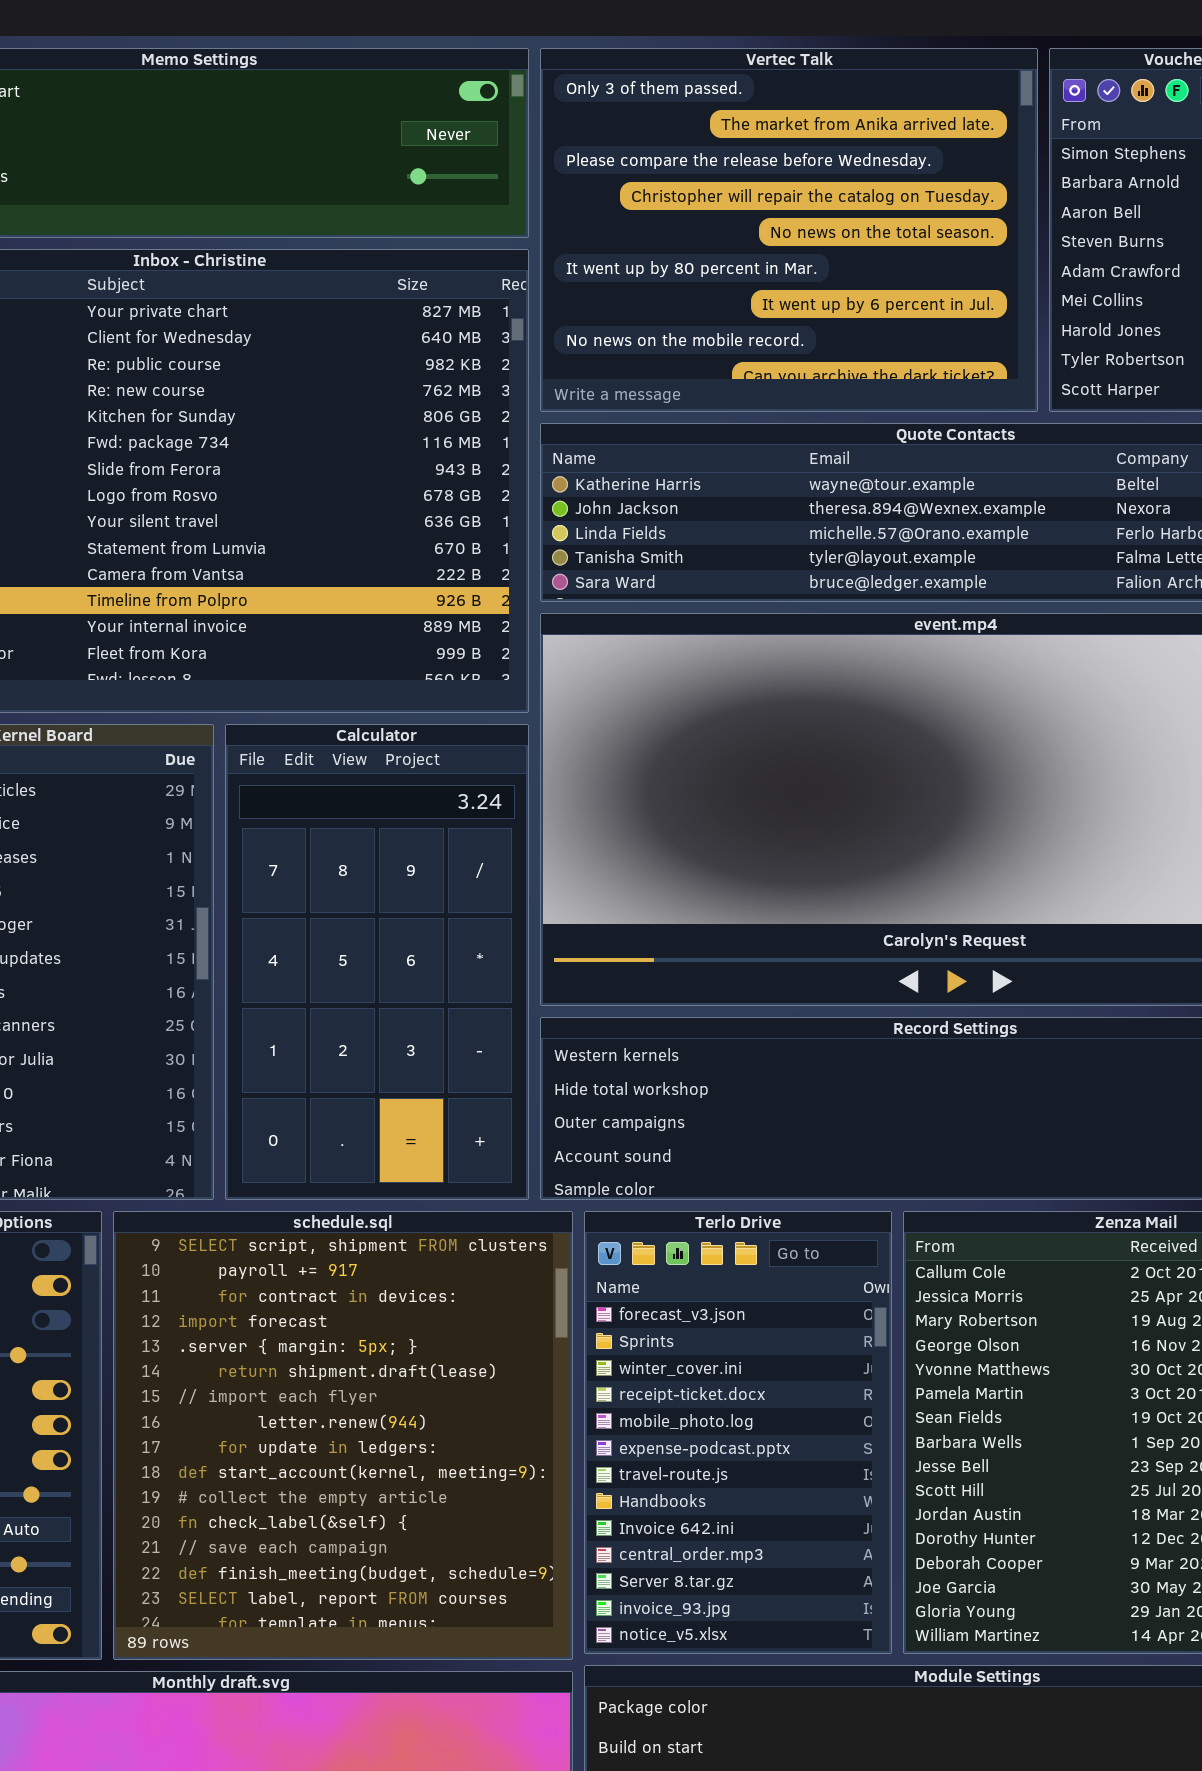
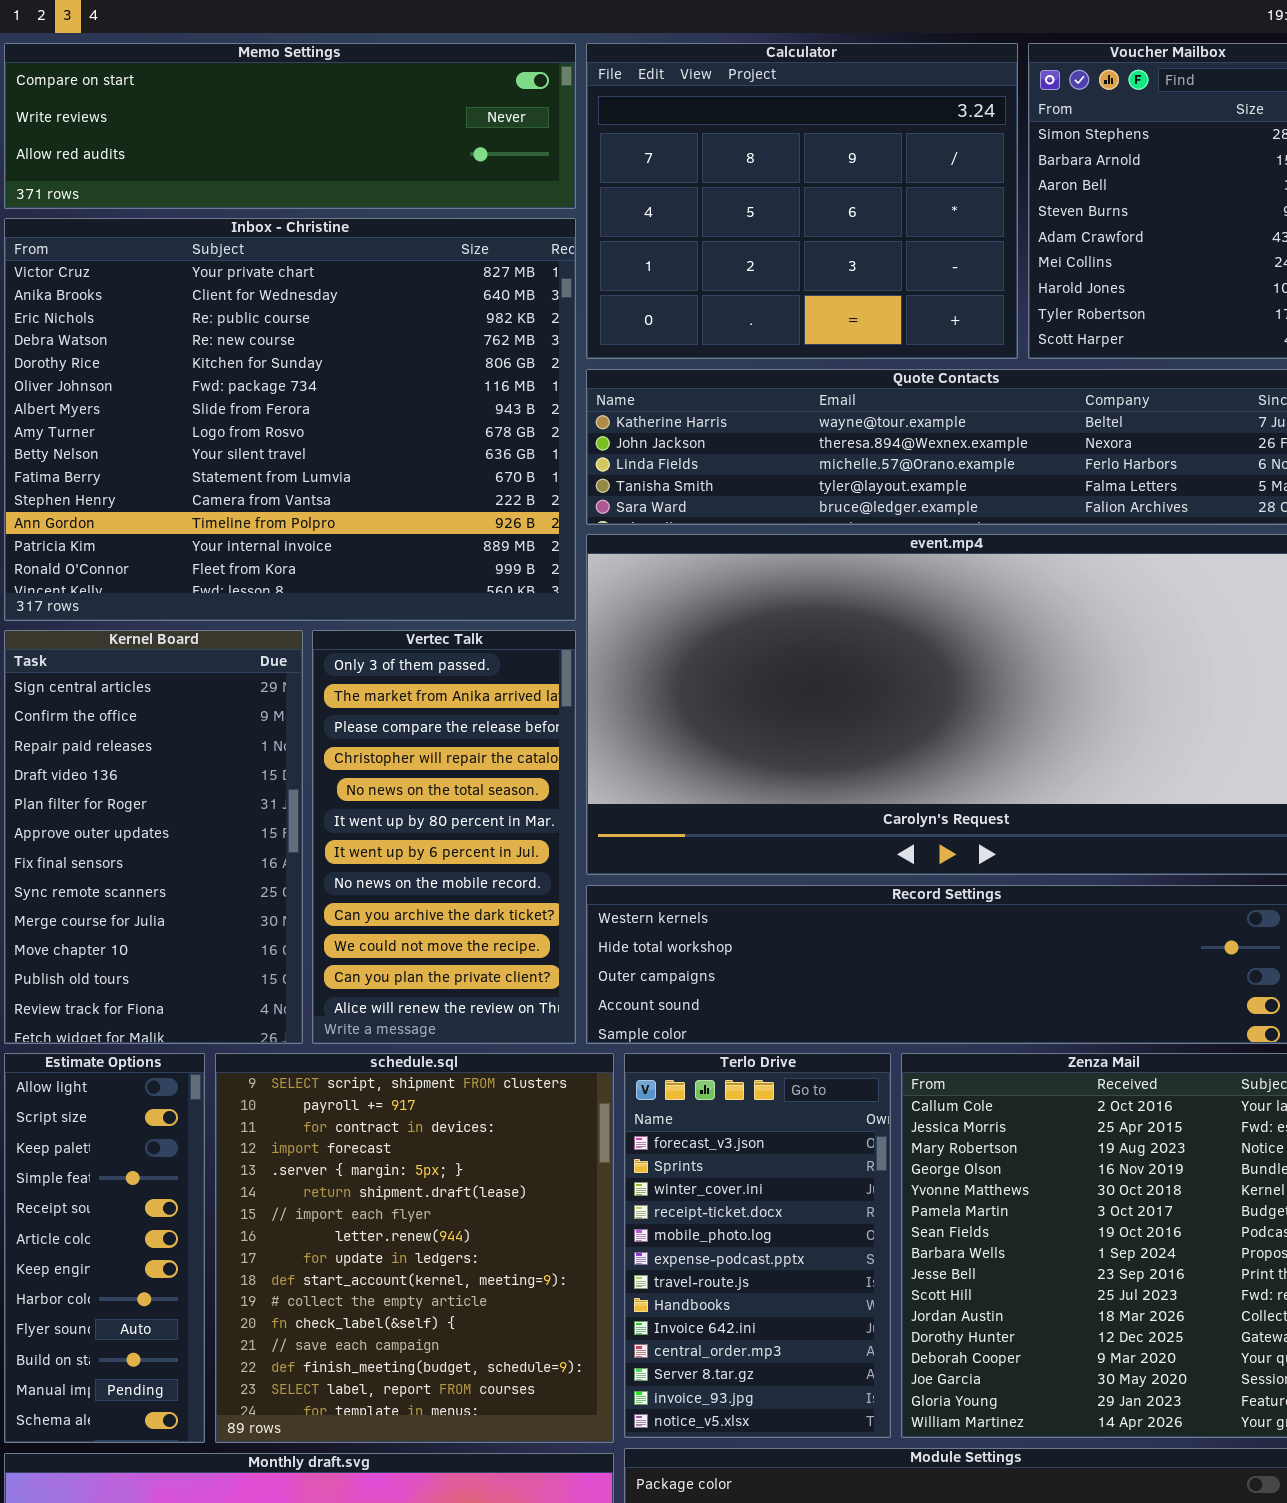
Vertec Talk: [540,48,1038,412] -> [312,630,576,1044], moved, resized
Calculator: [225,724,529,1200] -> [586,43,1018,359], moved, resized

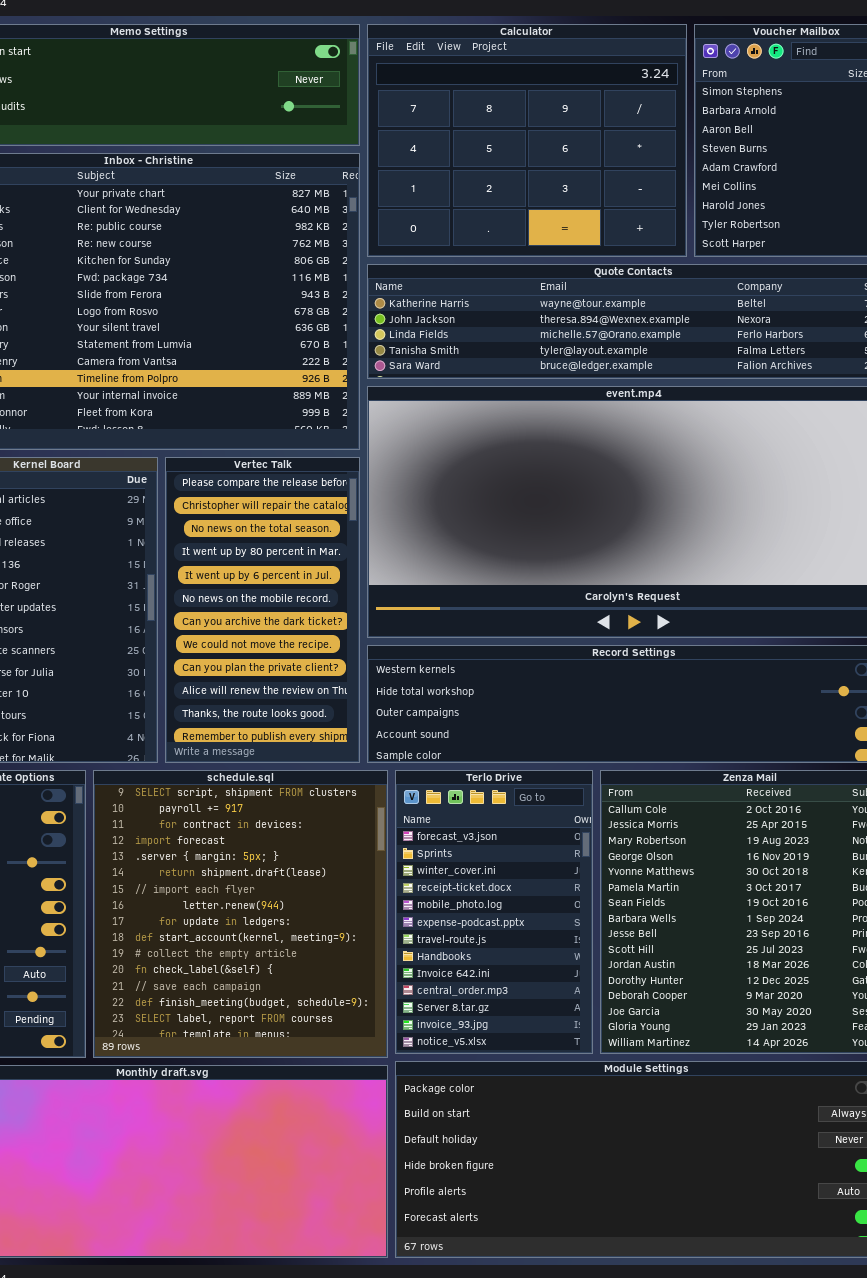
Vertec Talk: [312,630,576,1044] -> [165,457,360,763], scrolled down 2 rows

